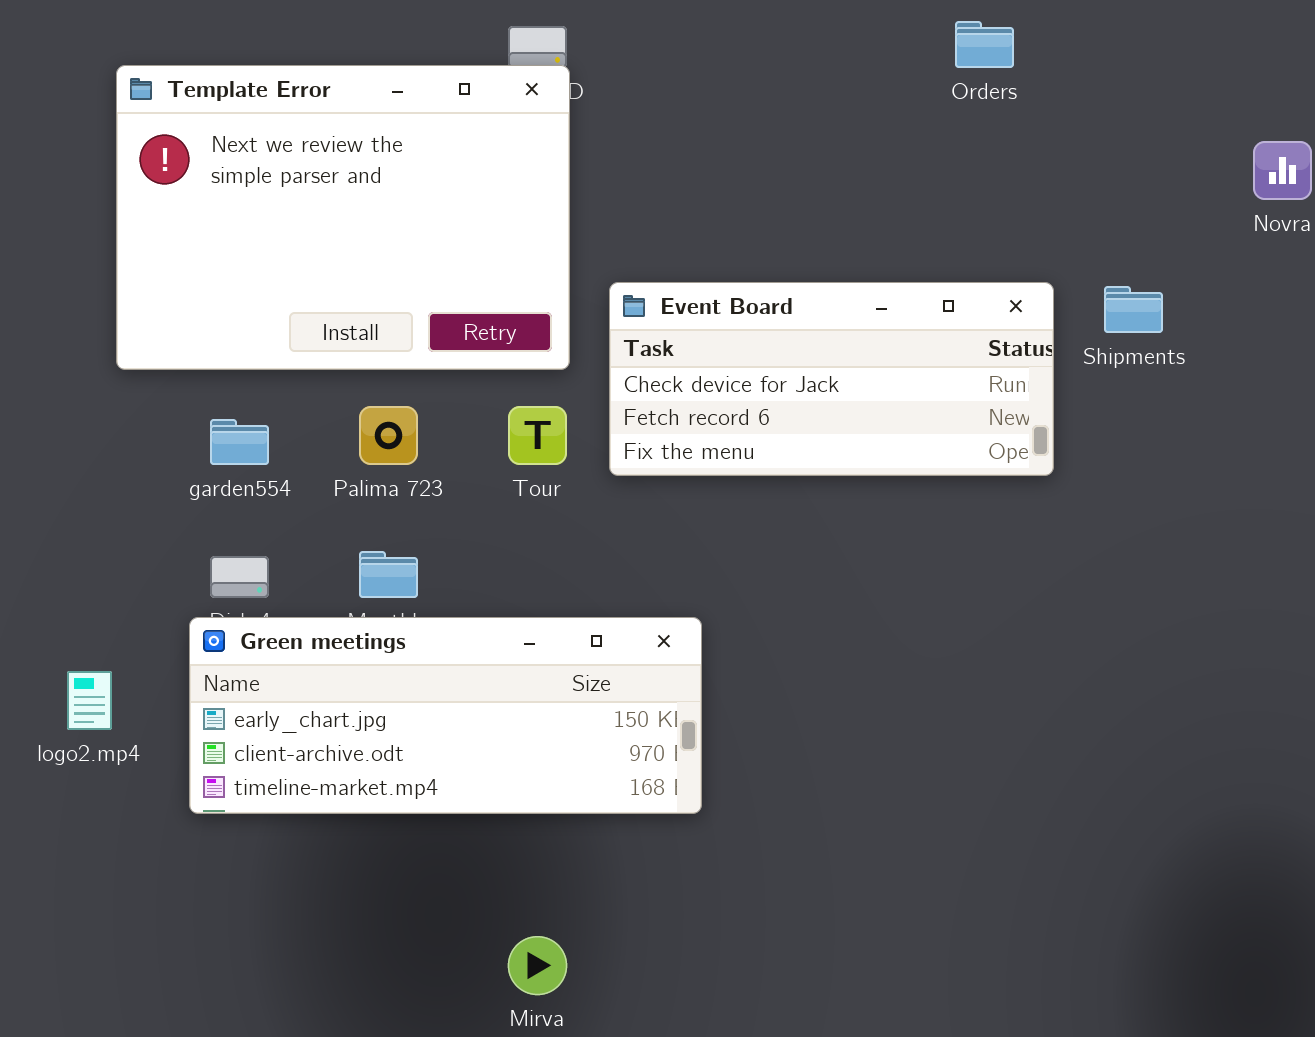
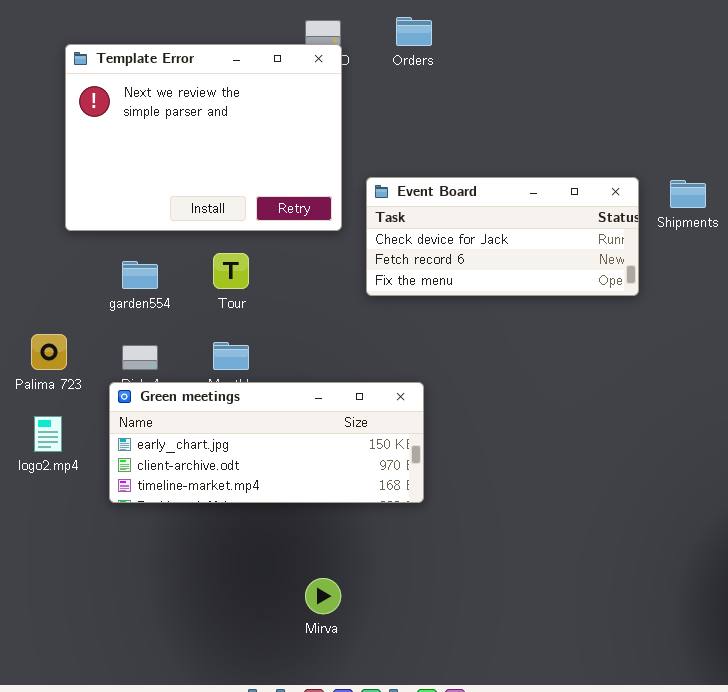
Orders: [955,21,1014,68] -> [396,17,432,46], moved
Palima 723: [359,406,418,465] -> [31,334,67,370], moved
Tour: [508,406,567,465] -> [213,253,249,289], moved

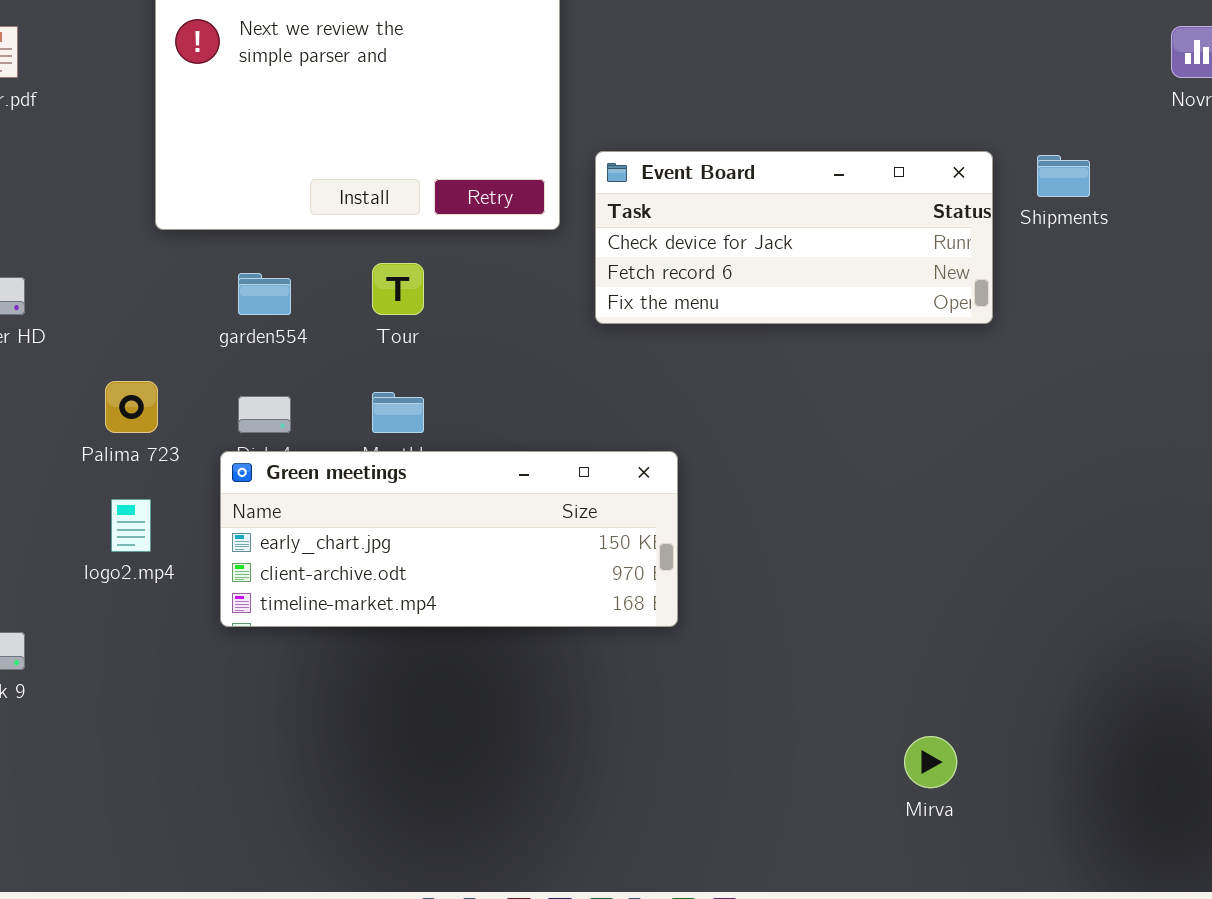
Mirva: [305,578,341,614] -> [904,736,957,788], moved

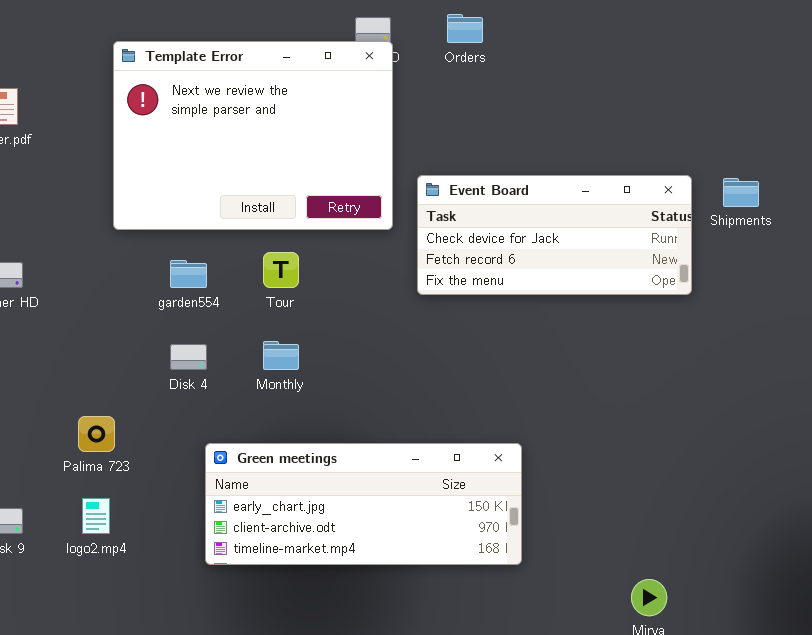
Palima 723: [105,381,158,433] -> [78,416,115,452], moved
Green meetings: [220,451,678,627] -> [205,443,522,565], moved
logo2.mp4: [111,499,151,552] -> [82,498,110,534], moved

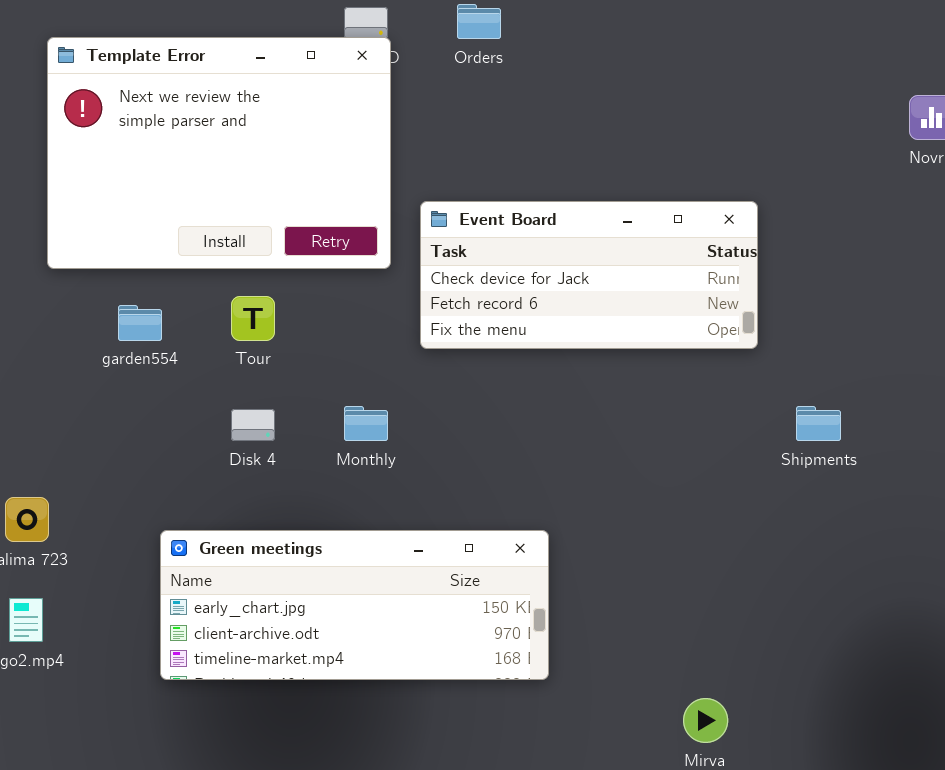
Shipments: [723,178,759,207] -> [796,406,841,441], moved
Monthly: [263,341,299,370] -> [344,406,388,441], moved
Disk 4: [170,344,207,370] -> [231,409,275,441], moved

